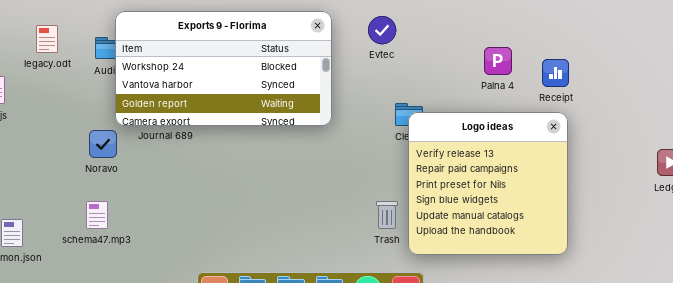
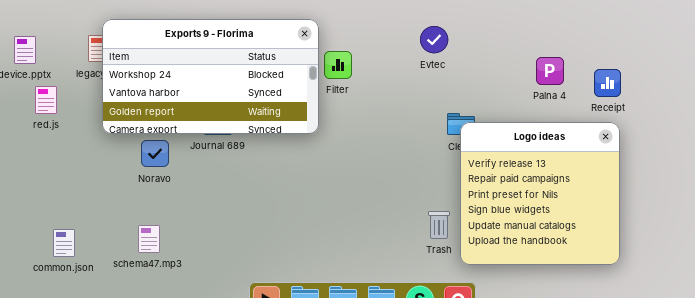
Exports 9 - Florima: [115,11,332,126] -> [102,19,319,134], moved
schema47.mp3: [86,201,108,229] -> [138,225,160,253], moved

